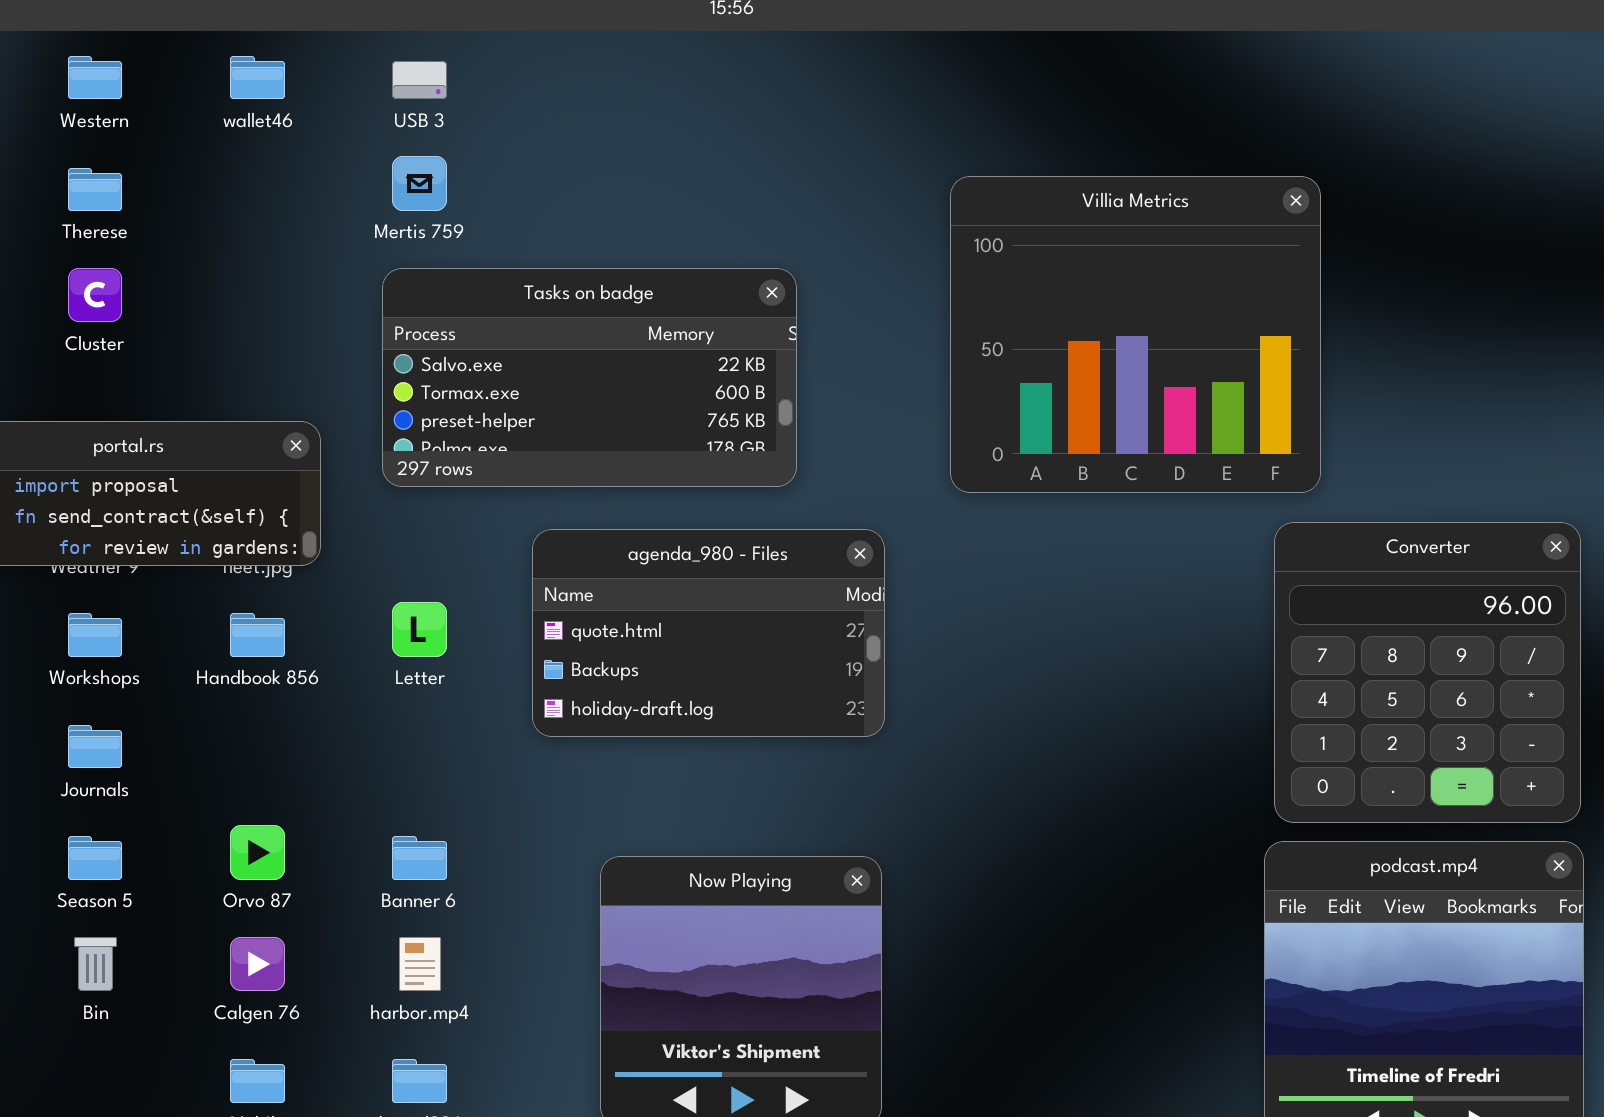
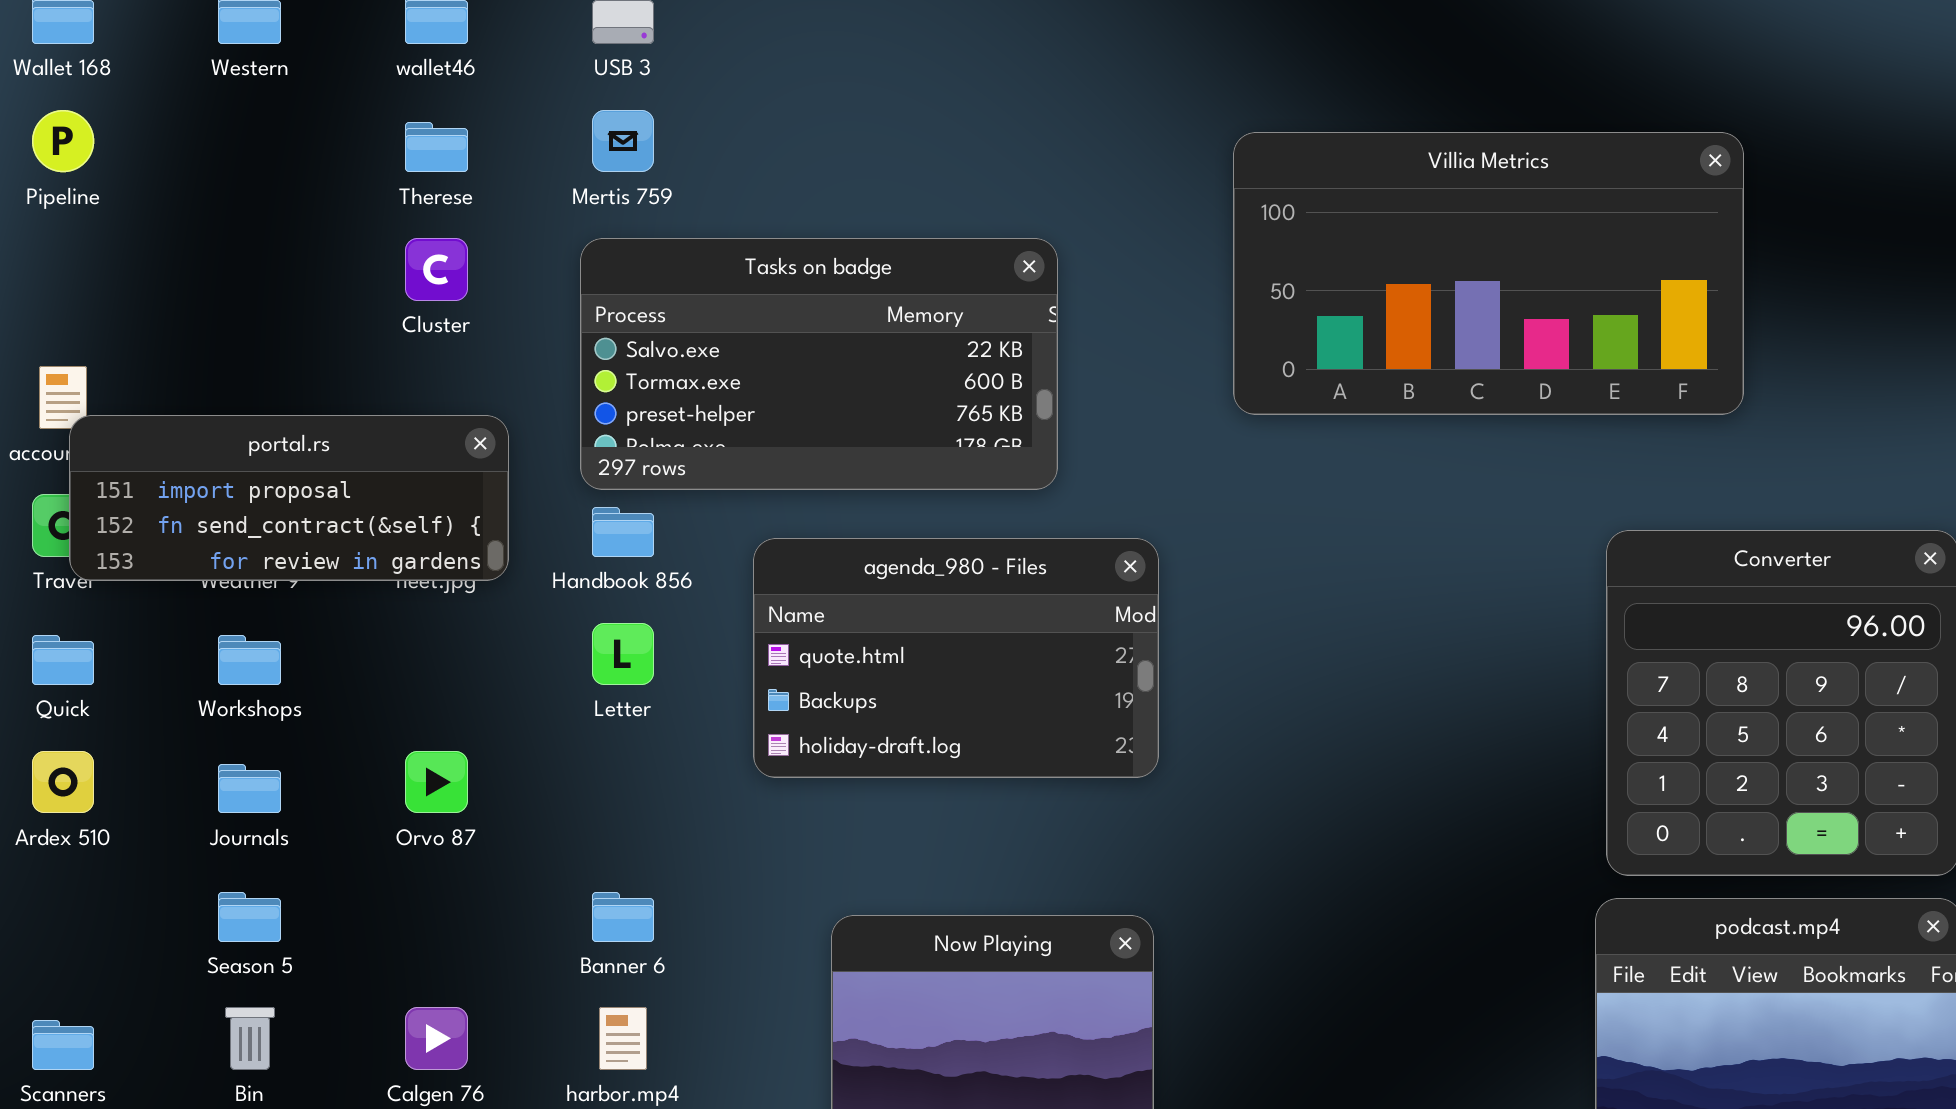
Therese: [68,168,122,211] -> [405,122,468,172], moved
Villia Metrics: [950,176,1321,493] -> [1233,132,1744,415], resized
Cluster: [68,268,122,322] -> [405,238,468,301], moved
Handbook 856: [230,613,285,657] -> [592,507,654,557], moved
Orvo 87: [230,825,285,880] -> [405,751,468,813], moved

